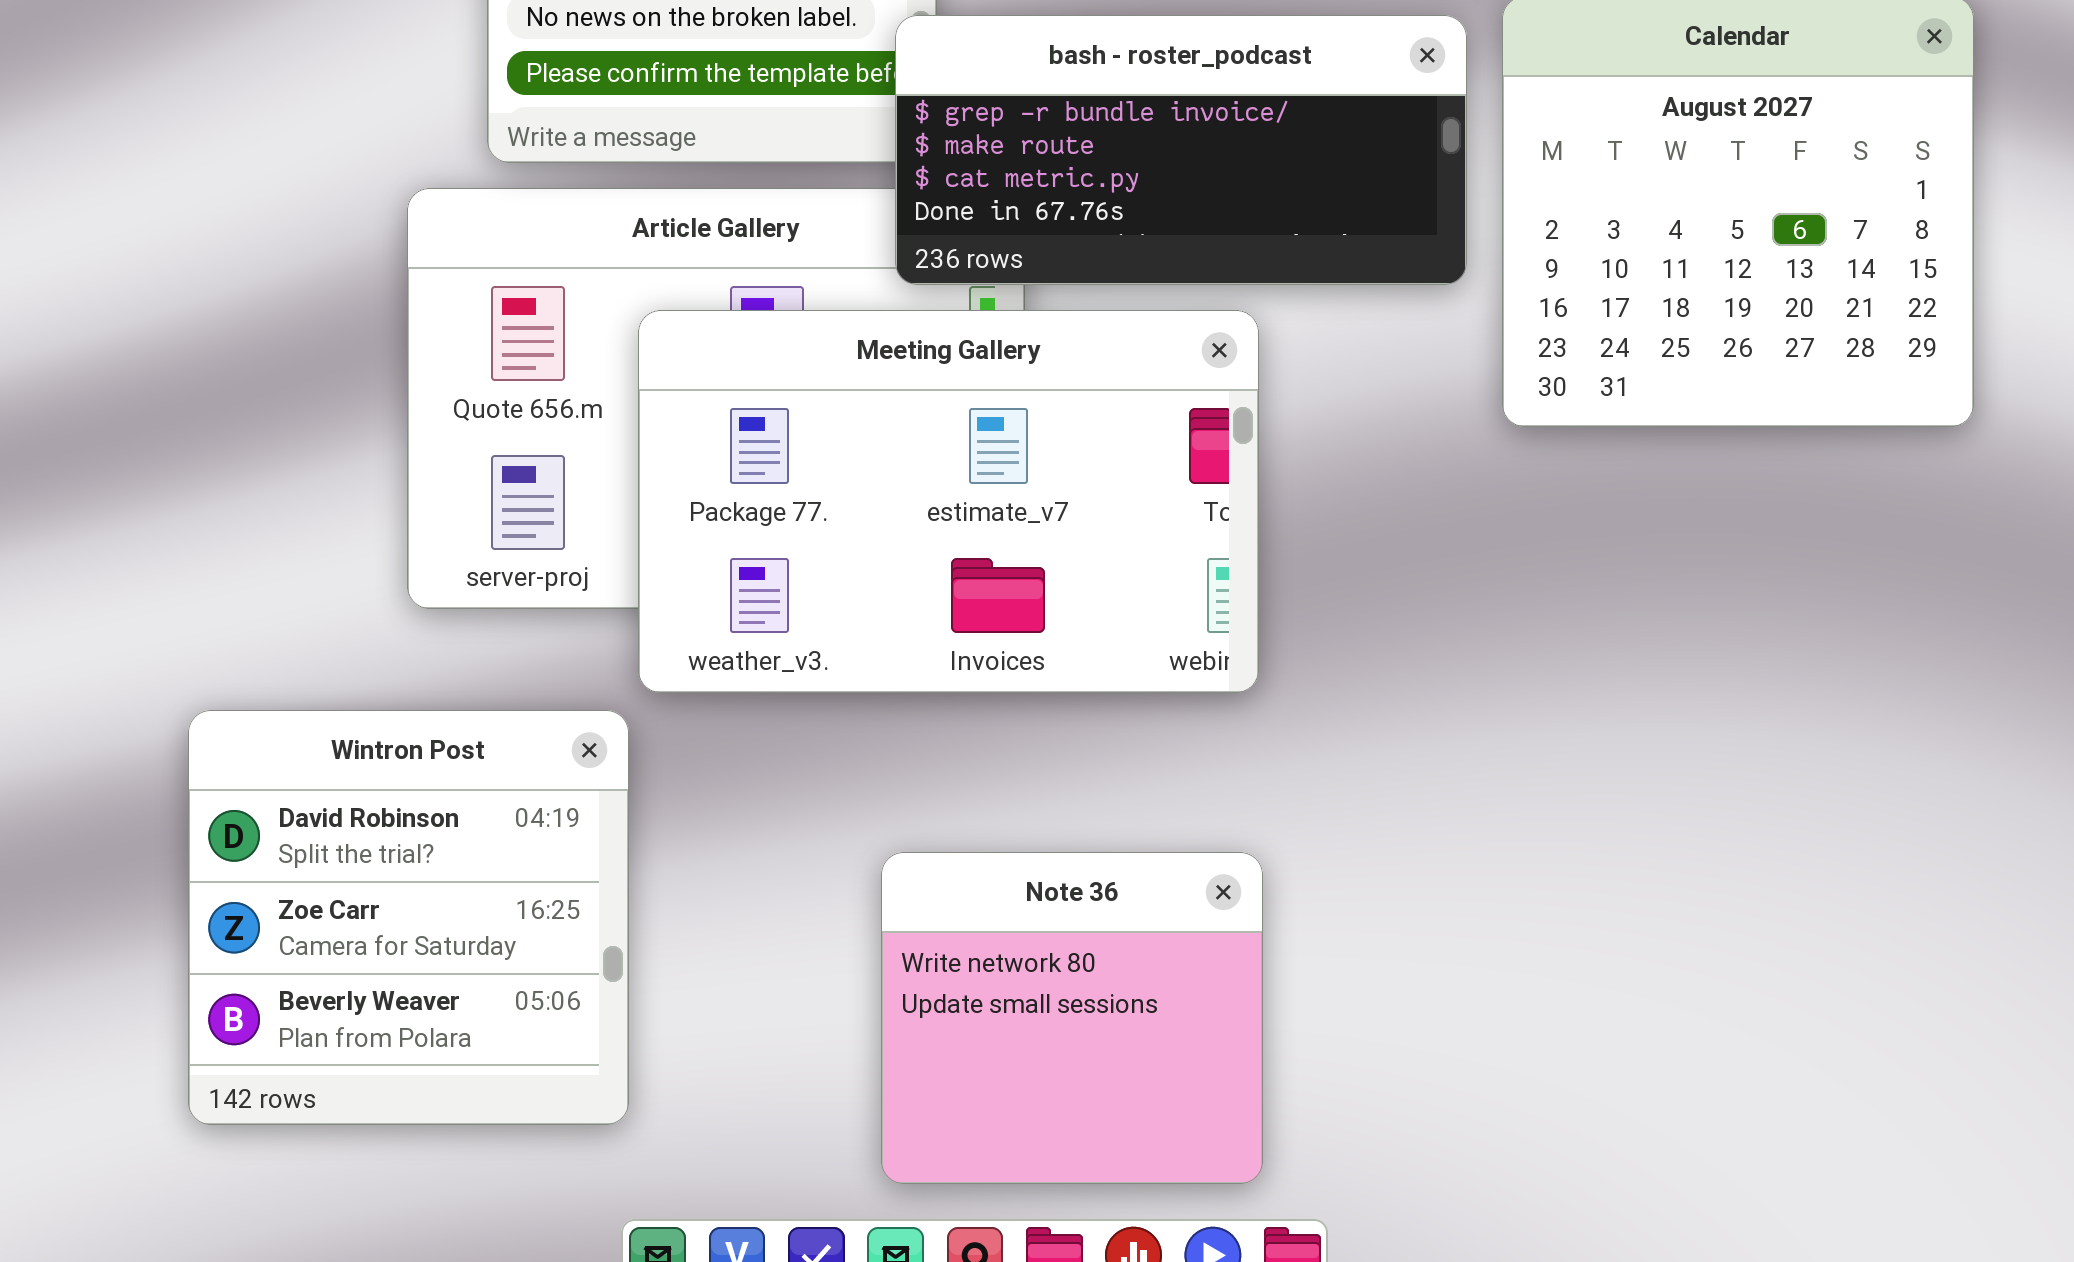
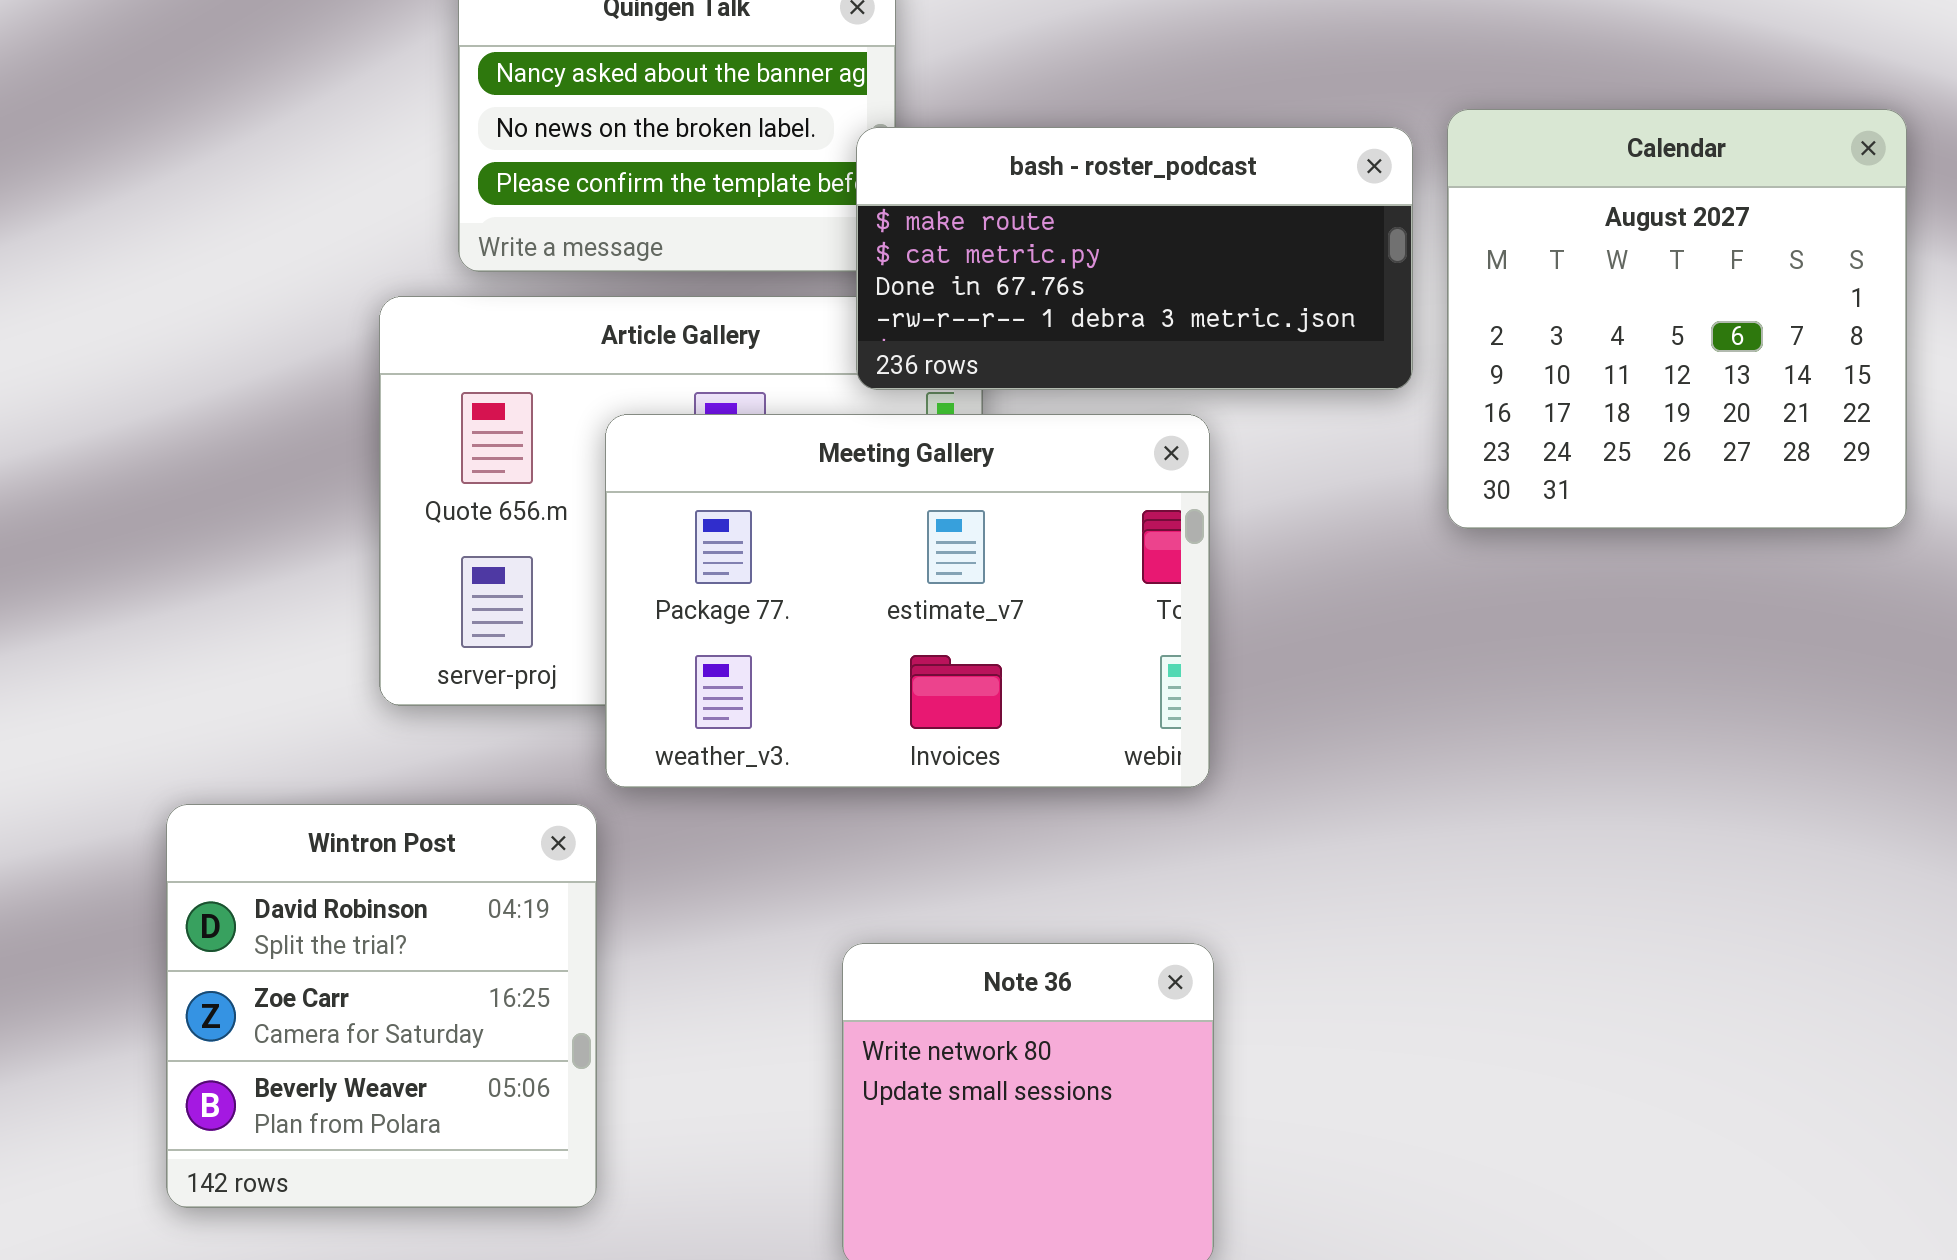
bash - roster_podcast: [895,15,1467,285] -> [856,127,1413,390], scrolled down 1 row

